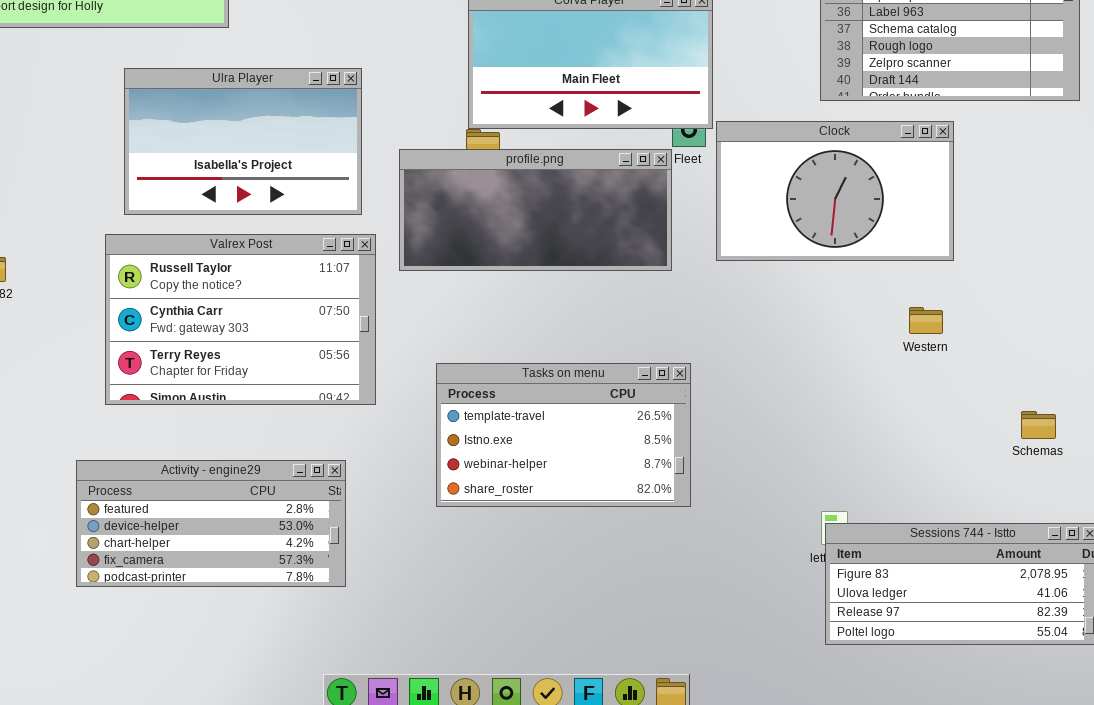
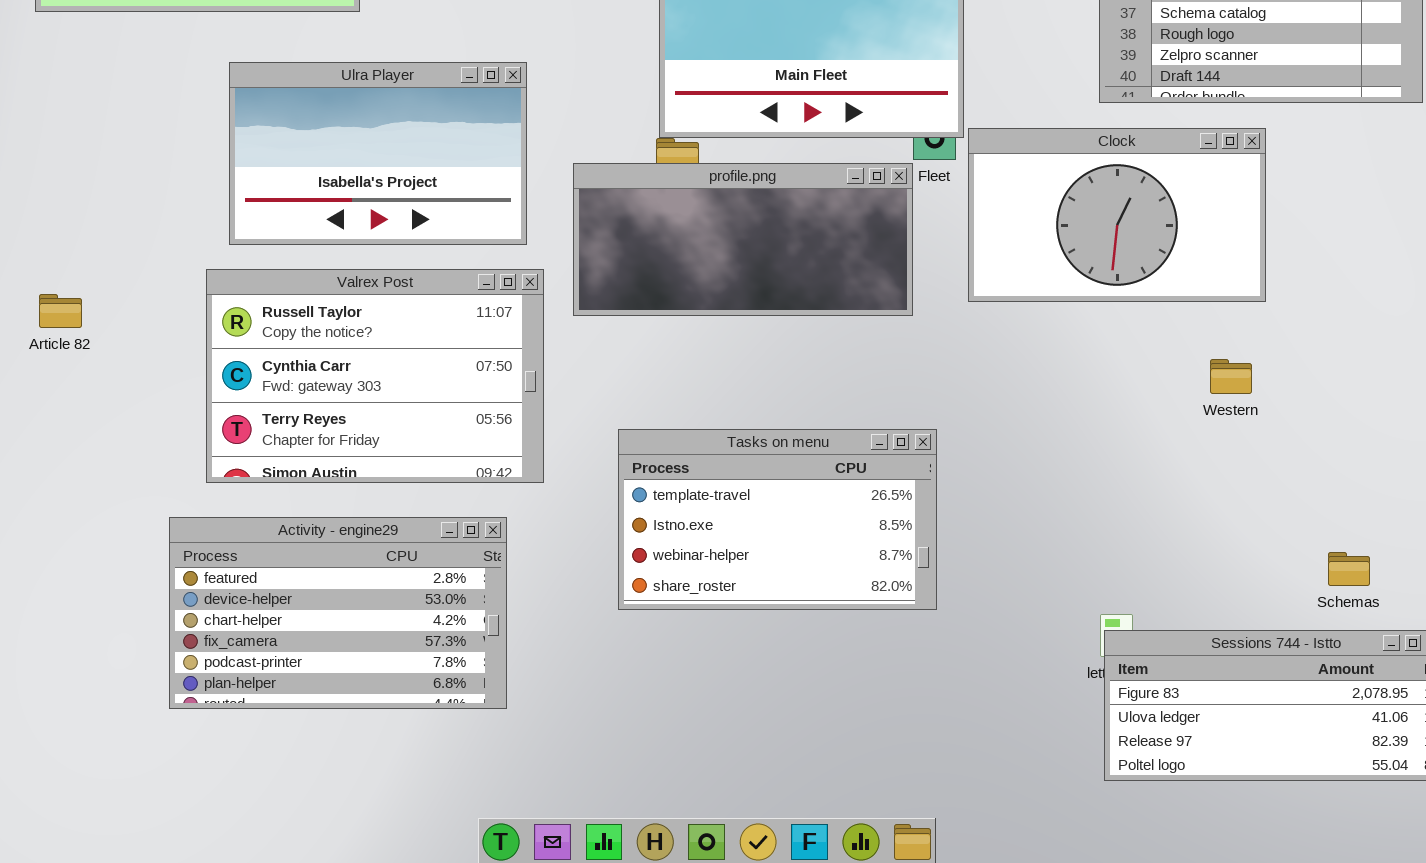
Schemas: [1021,411,1056,439] -> [1328,552,1370,586], moved
Activity - engine29: [76,460,346,587] -> [169,517,507,709], resized

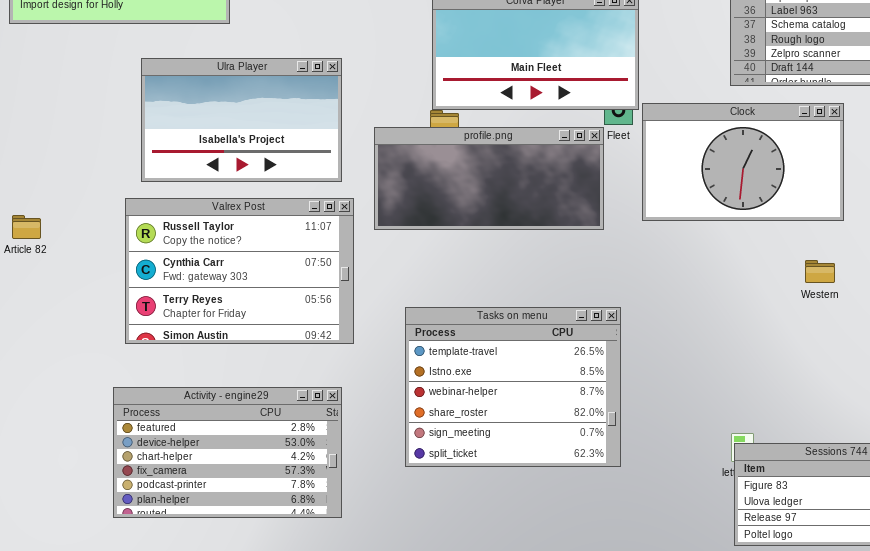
Tasks on menu: [618,429,937,610] -> [405,307,621,467], resized
Activity - engine29: [169,517,507,709] -> [113,387,342,518], moved

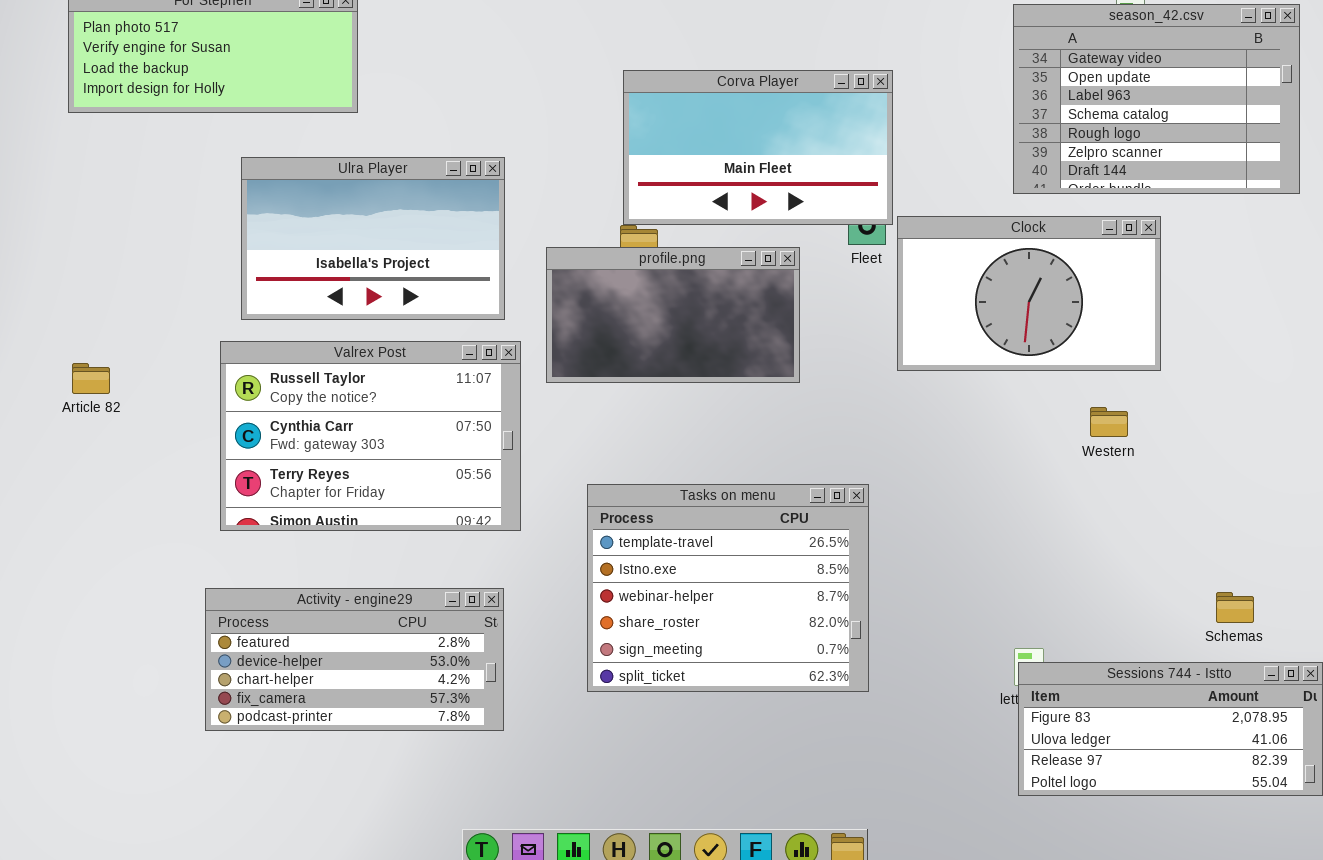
profile.png: [374,127,604,230] -> [546,247,800,383], resized
Western: [805,260,835,283] -> [1090,407,1128,437], moved
Activity - engine29: [113,387,342,518] -> [205,588,504,731], resized

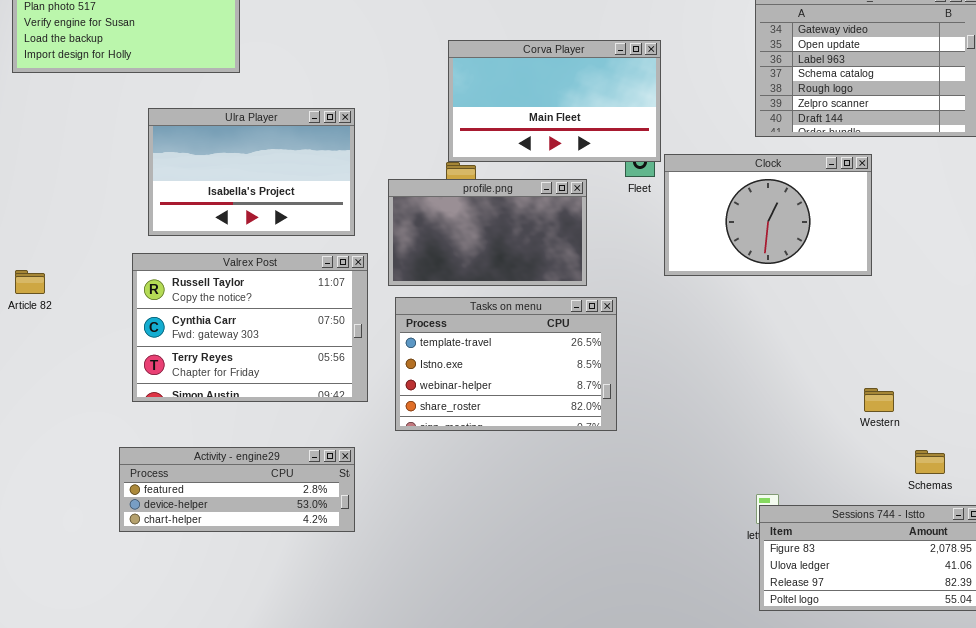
Western: [1090,407,1128,437] -> [864,388,894,412], moved
Tasks on menu: [587,484,869,692] -> [395,297,617,431], moved, resized
Activity - engine29: [205,588,504,731] -> [119,447,355,532], resized

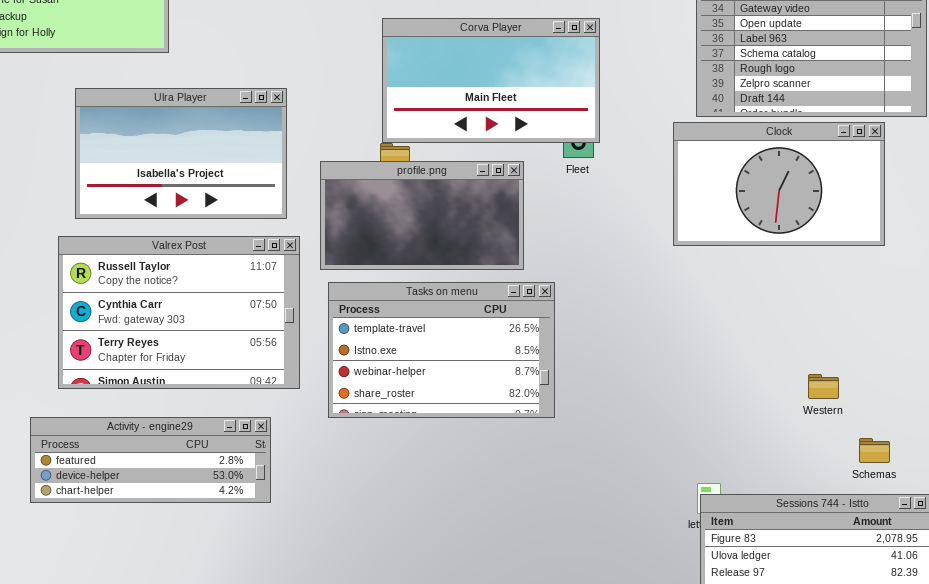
Clock: [664,154,872,276] -> [673,122,885,246], moved
Activity - engine29: [119,447,355,532] -> [30,417,271,503], moved

